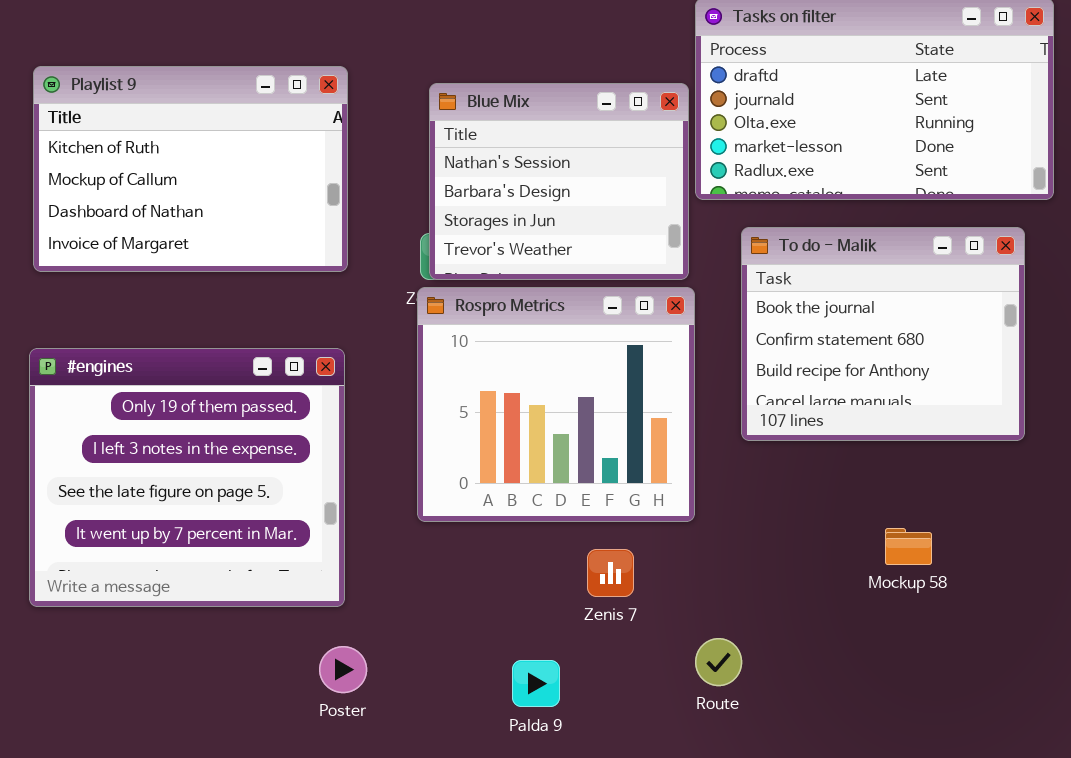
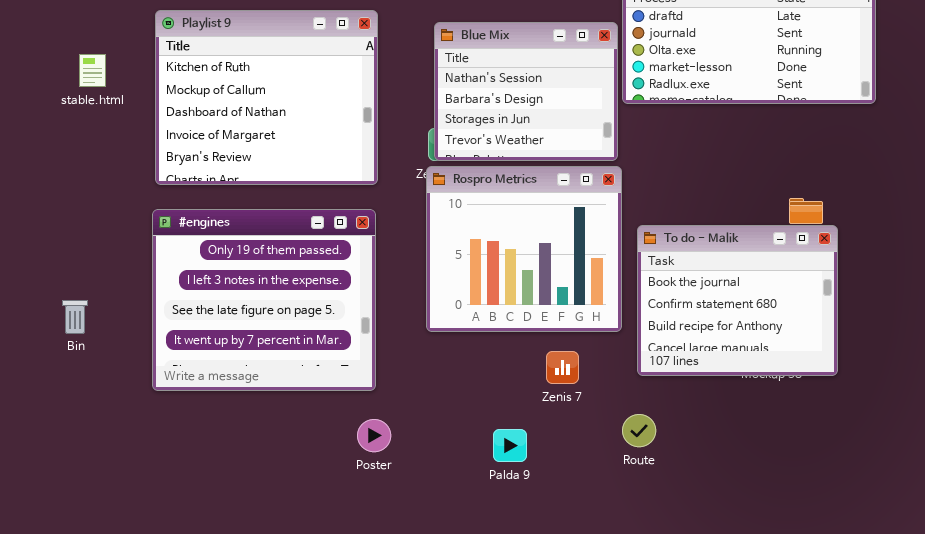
Playlist 9: [33,66,348,272] -> [155,10,378,185], resized
To do - Malik: [741,227,1025,441] -> [637,225,838,376], moved

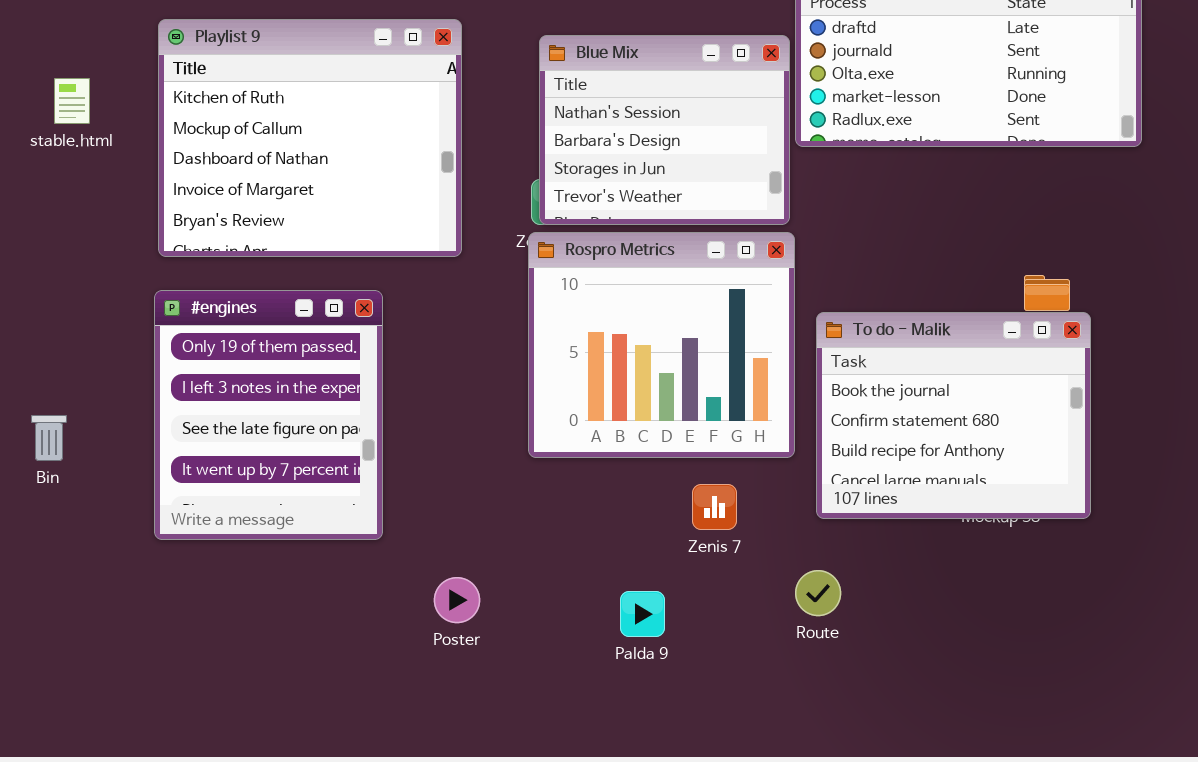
#engines: [152,209,376,391] -> [154,290,383,540], resized

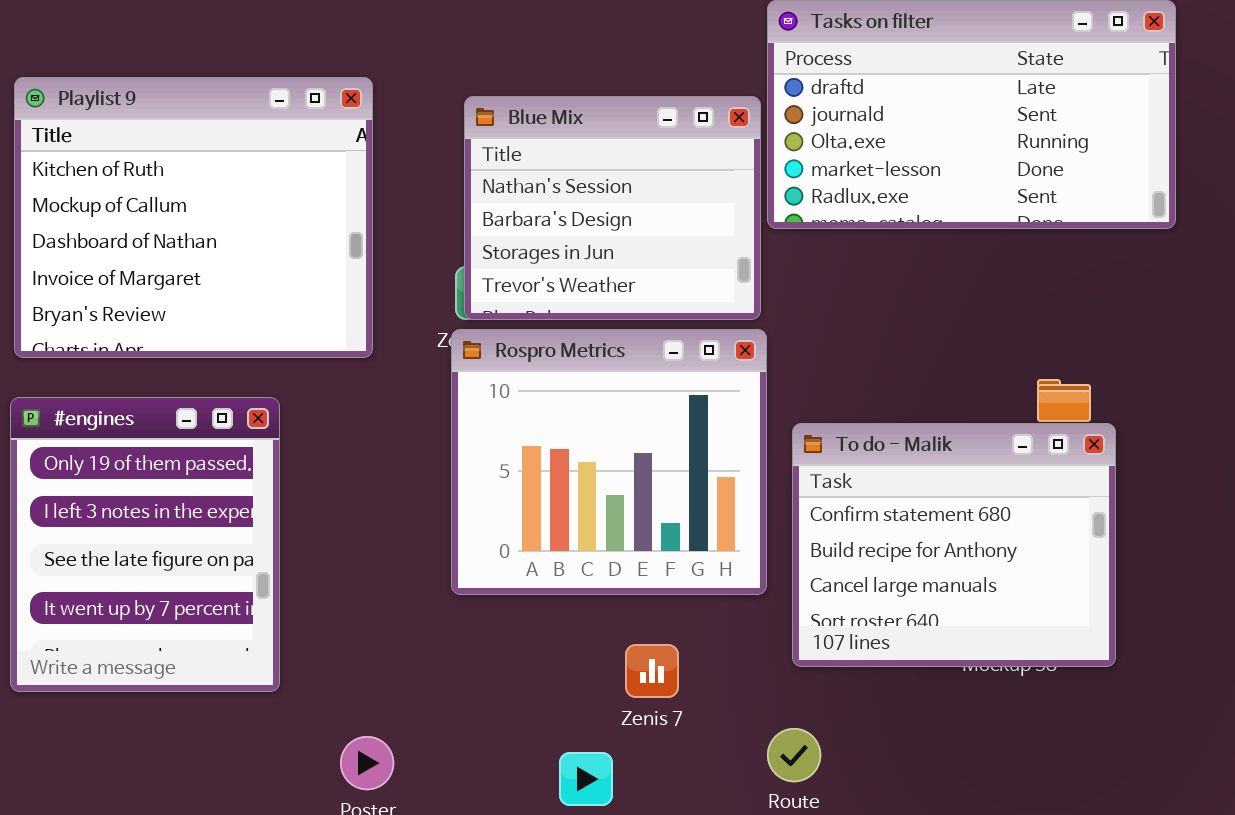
To do - Malik: [816,312,1091,519] -> [792,423,1116,667], scrolled down 1 row
Zenis 7: [692,484,737,530] -> [625,644,679,698], moved

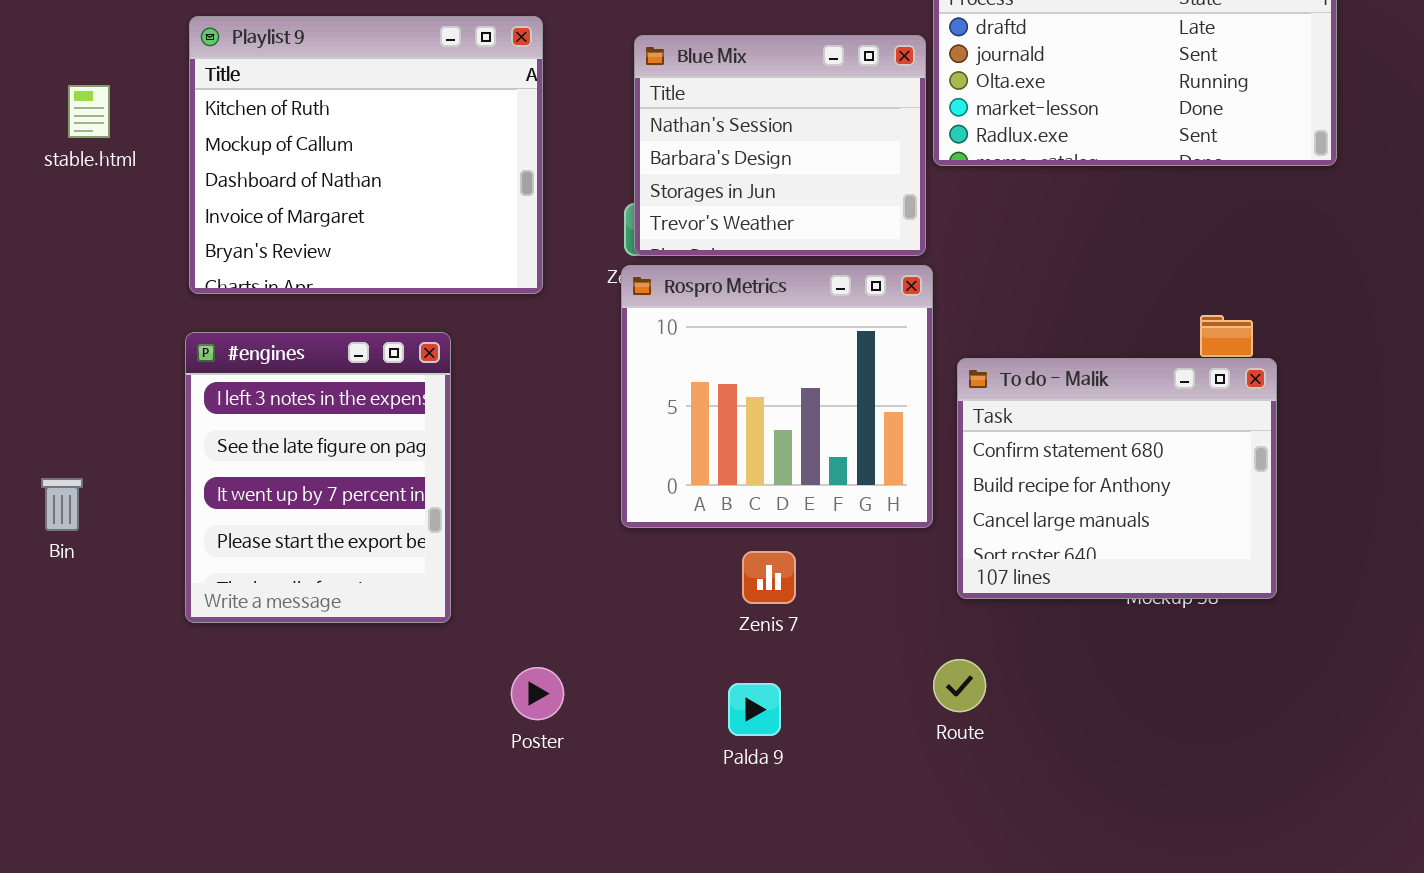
#engines: [10,397,280,692] -> [185,332,451,623], scrolled down 1 row
Zenis 7: [625,644,679,698] -> [742,551,796,604], moved

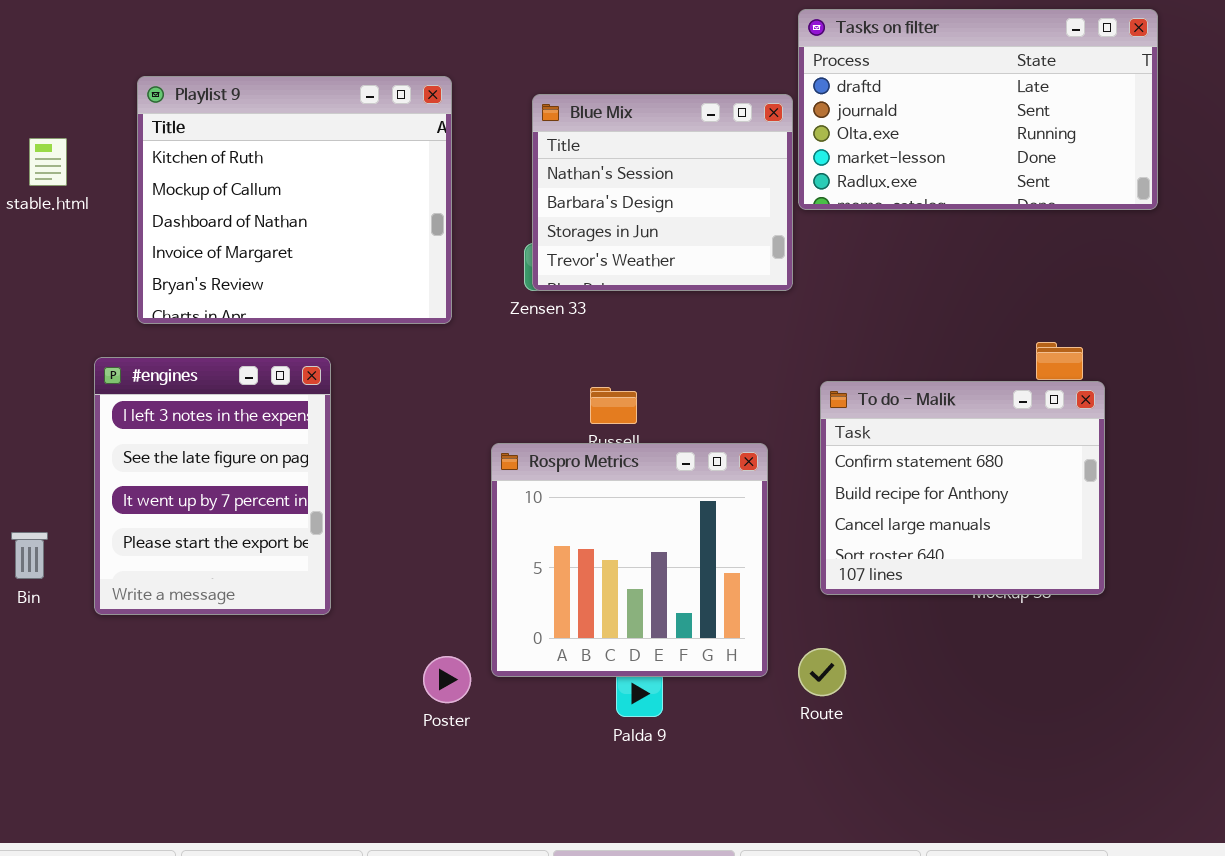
Rospro Metrics: [621,265,933,528] -> [491,443,768,677], moved
#engines: [185,332,451,623] -> [94,357,331,615], moved
Bin: [41,478,83,531] -> [11,532,48,579], moved

